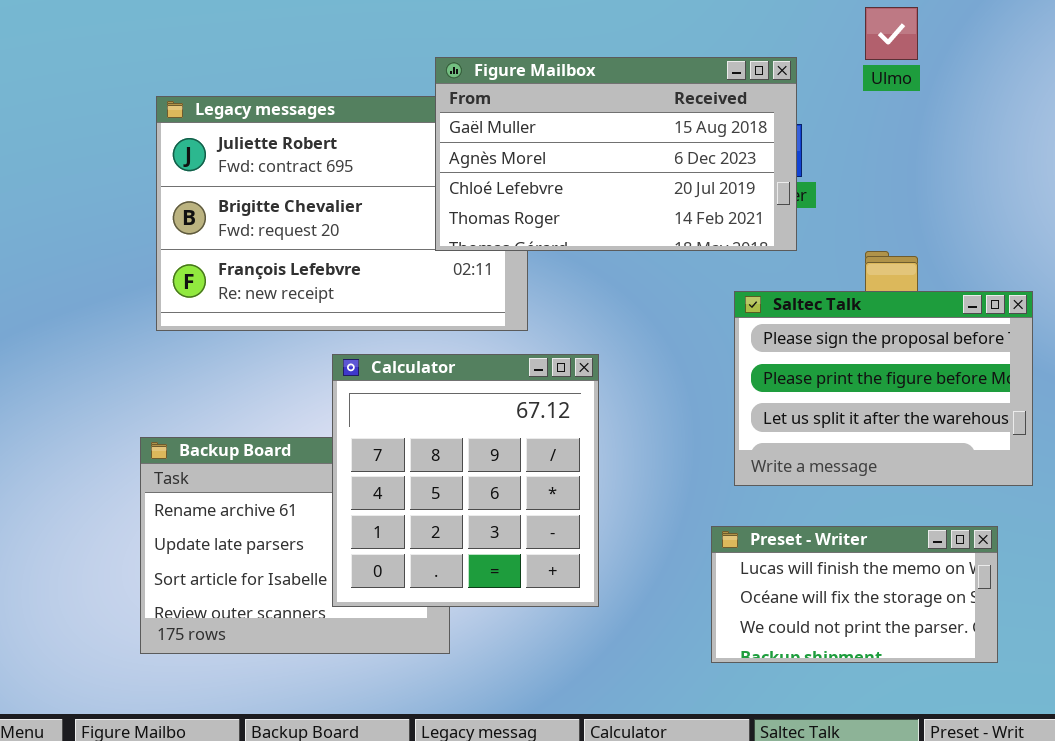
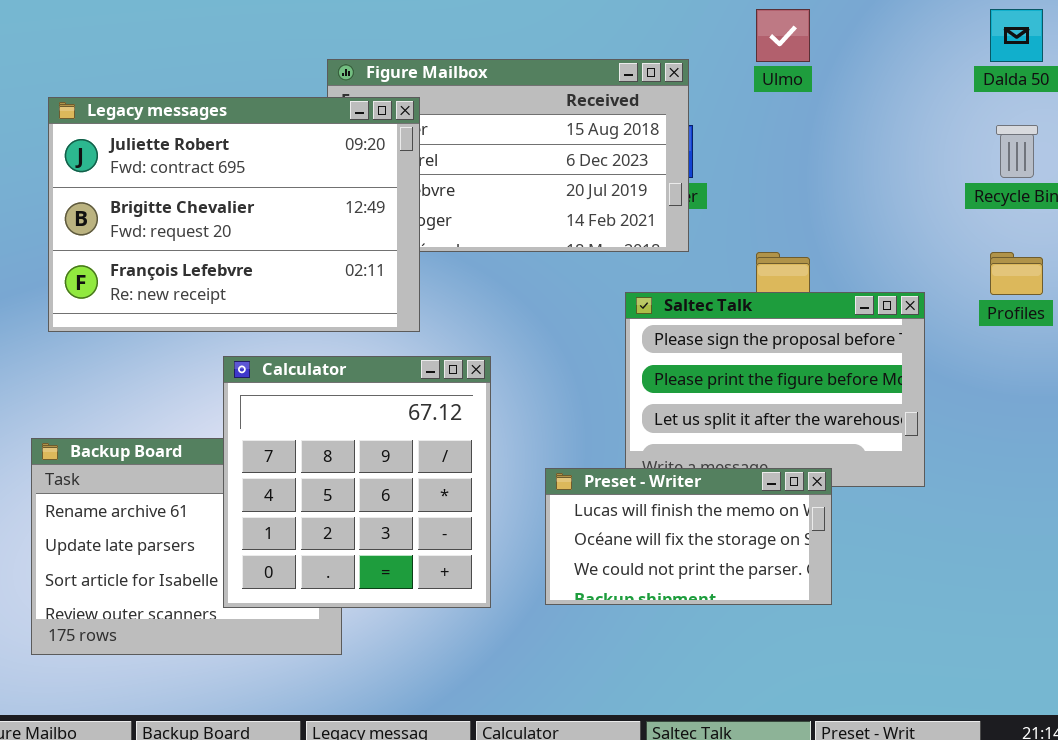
Legacy messages: [156,96,528,331] -> [48,97,420,332], raised
Preset - Writer: [711,526,998,663] -> [545,468,832,605], moved

